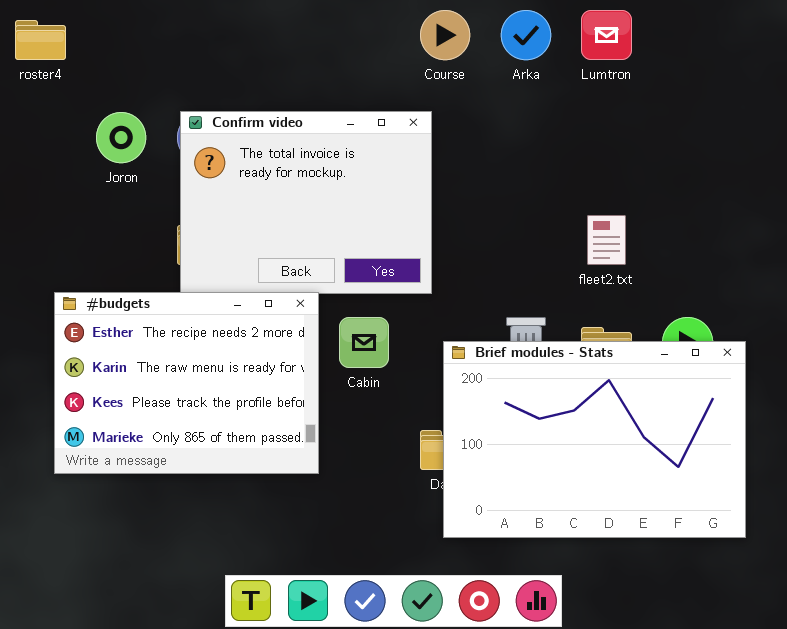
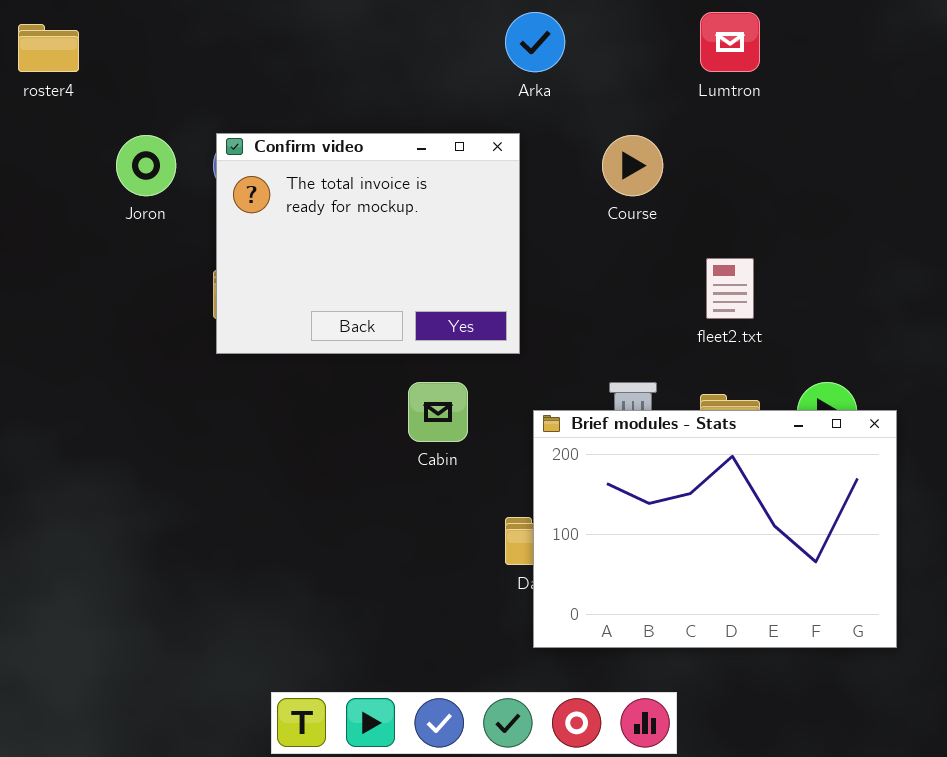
Course: [420,10,470,60] -> [602,135,663,196], moved
Arka: [501,10,551,60] -> [505,12,565,72], moved
#budgets: [54,292,319,474] -> none, closed

